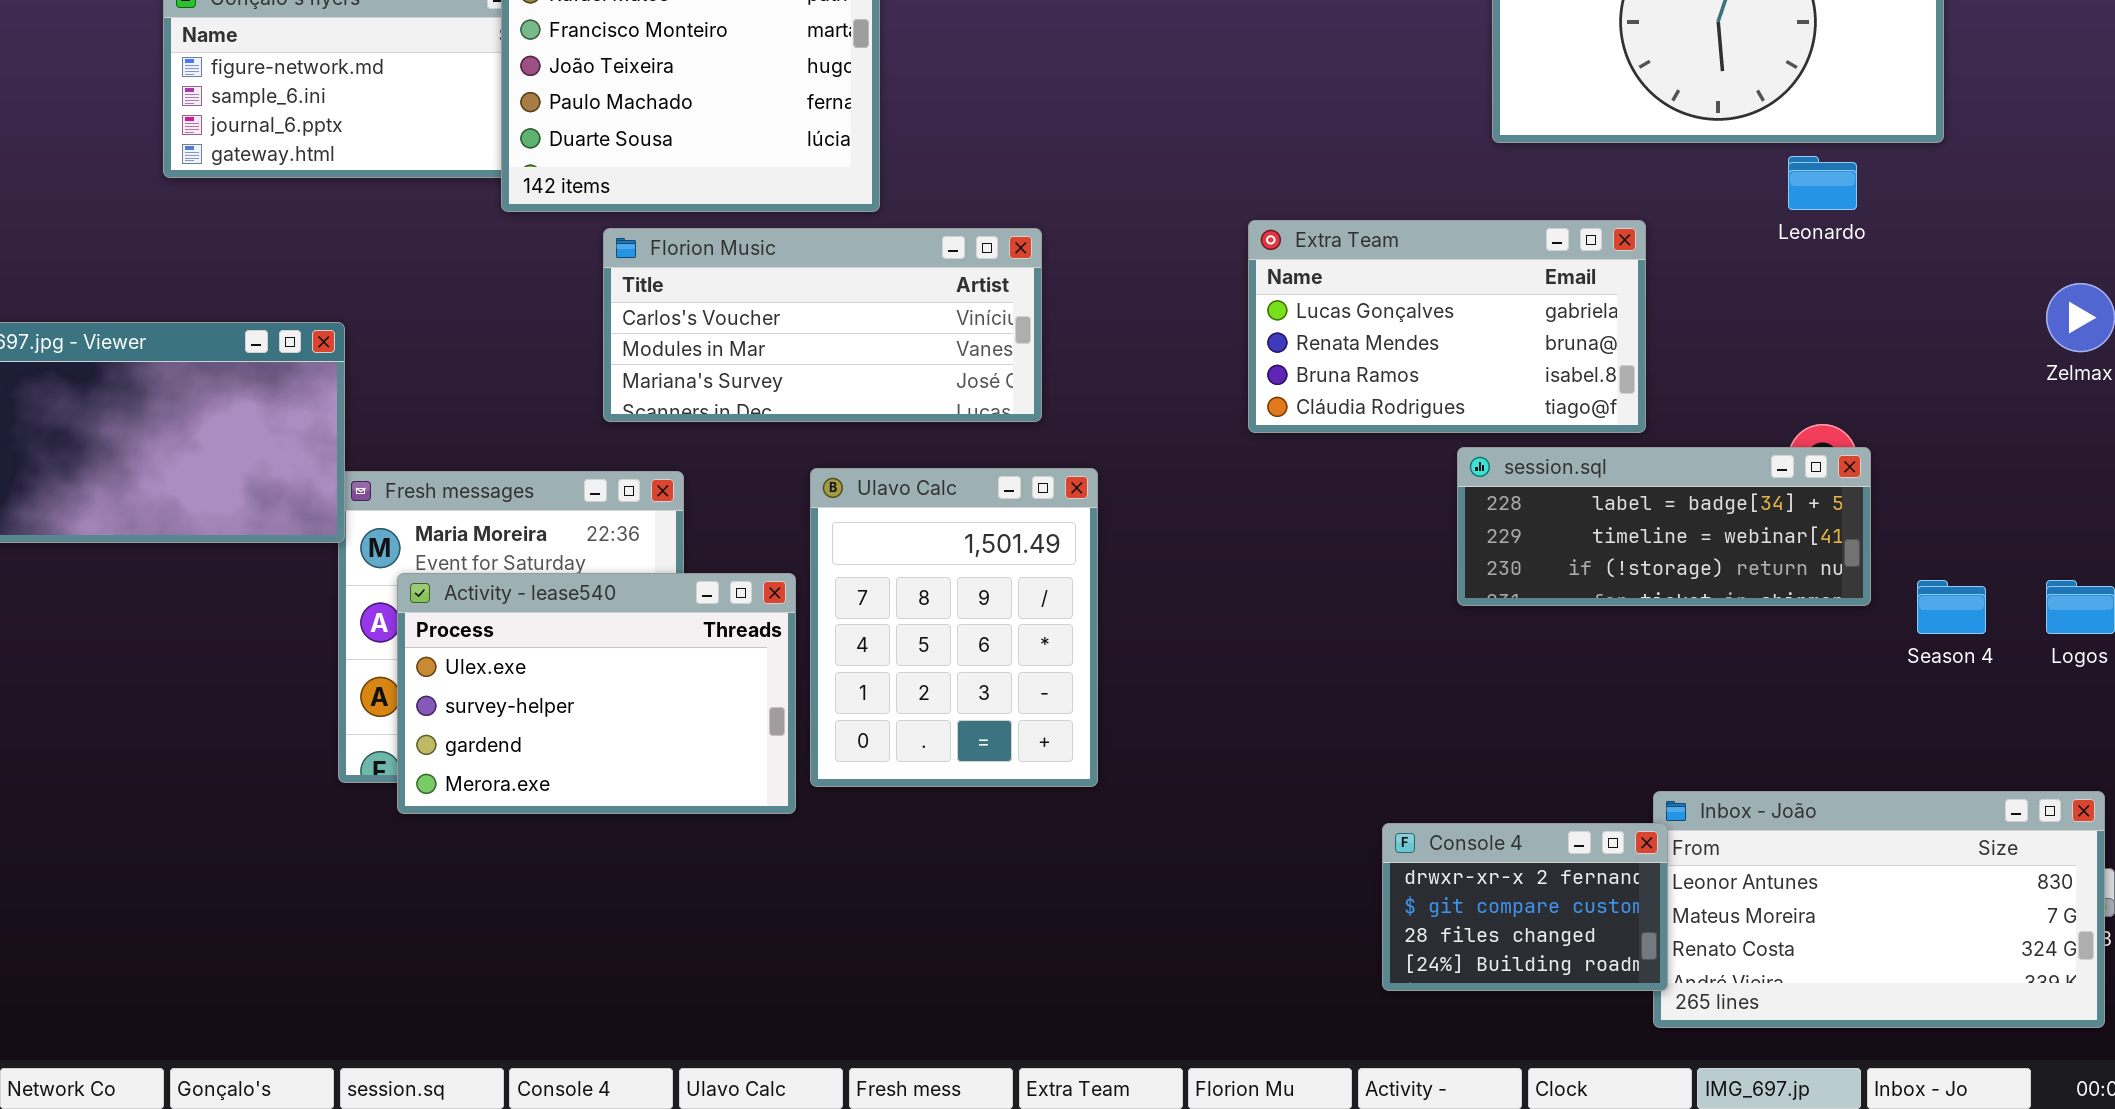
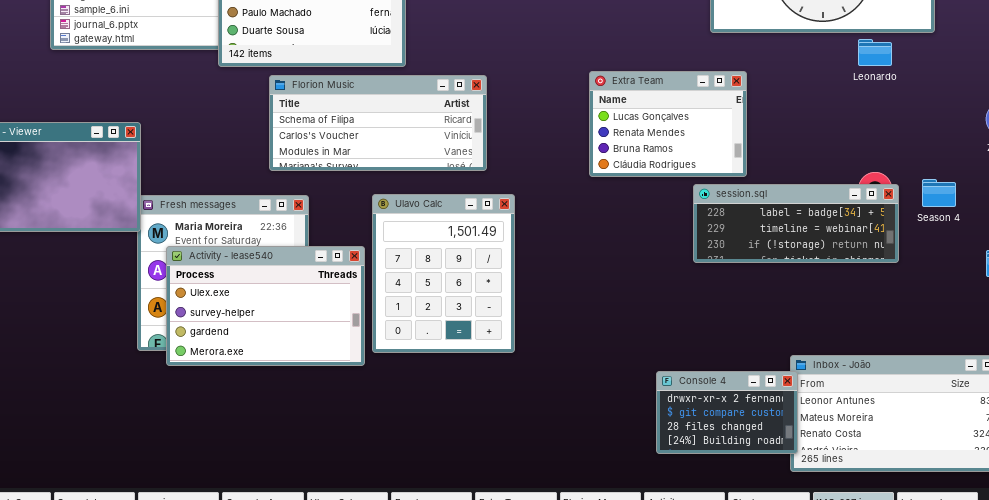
Extra Team: [1248,220,1646,433] -> [589,71,747,177], resized
Florion Music: [603,228,1042,422] -> [269,75,487,171], scrolled up 1 row
Season 4: [1917,580,1986,634] -> [922,179,956,207], moved

